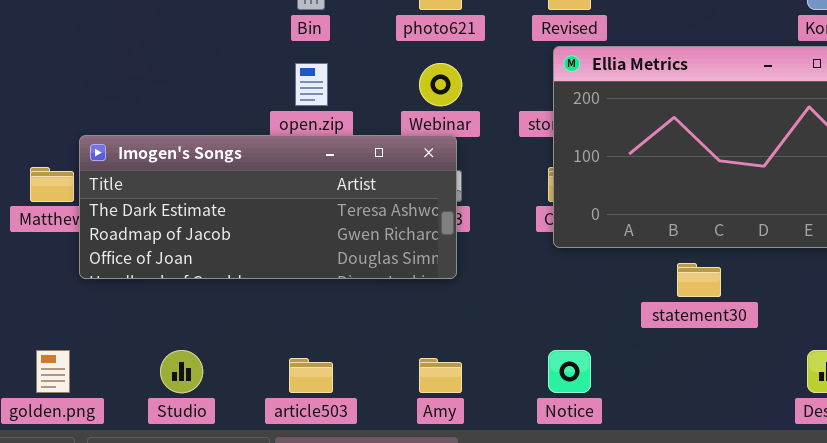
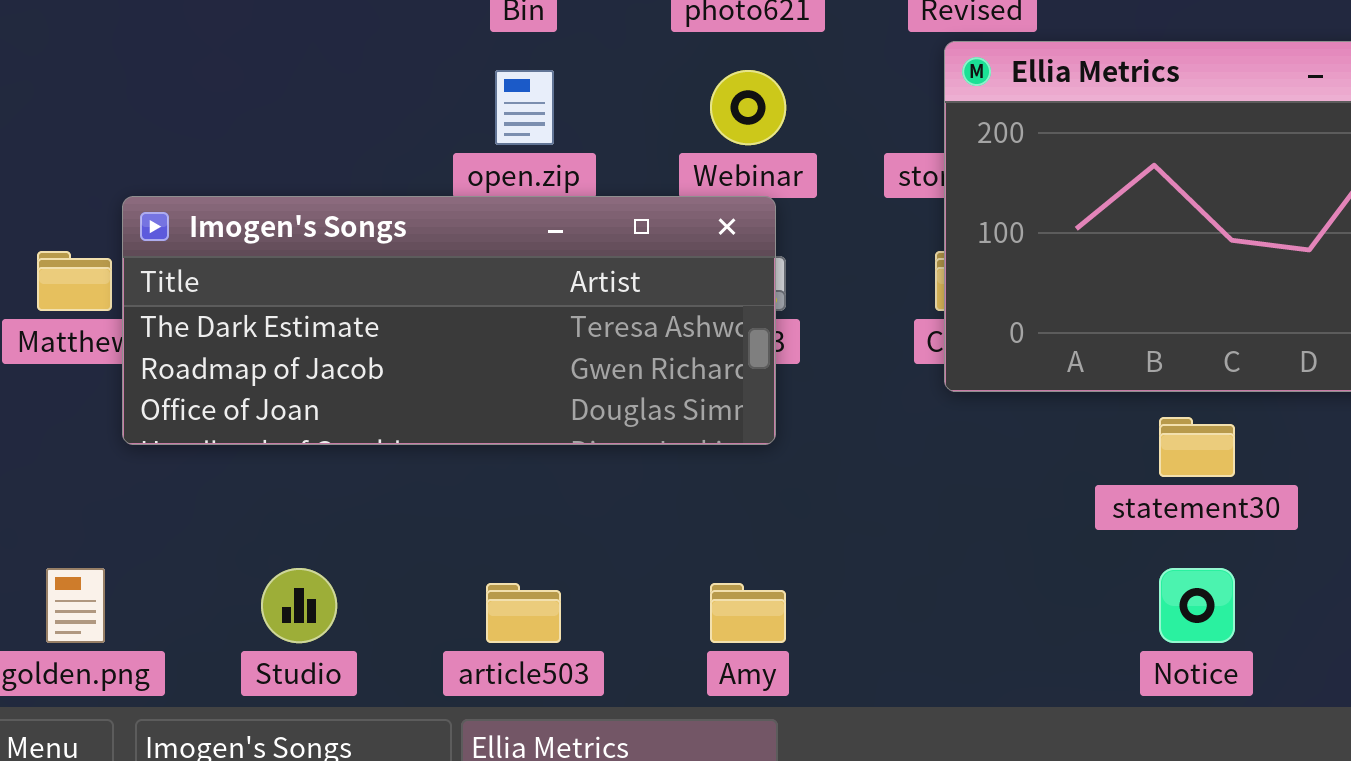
Notice: [548,350,591,393] -> [1159,568,1235,643], moved

